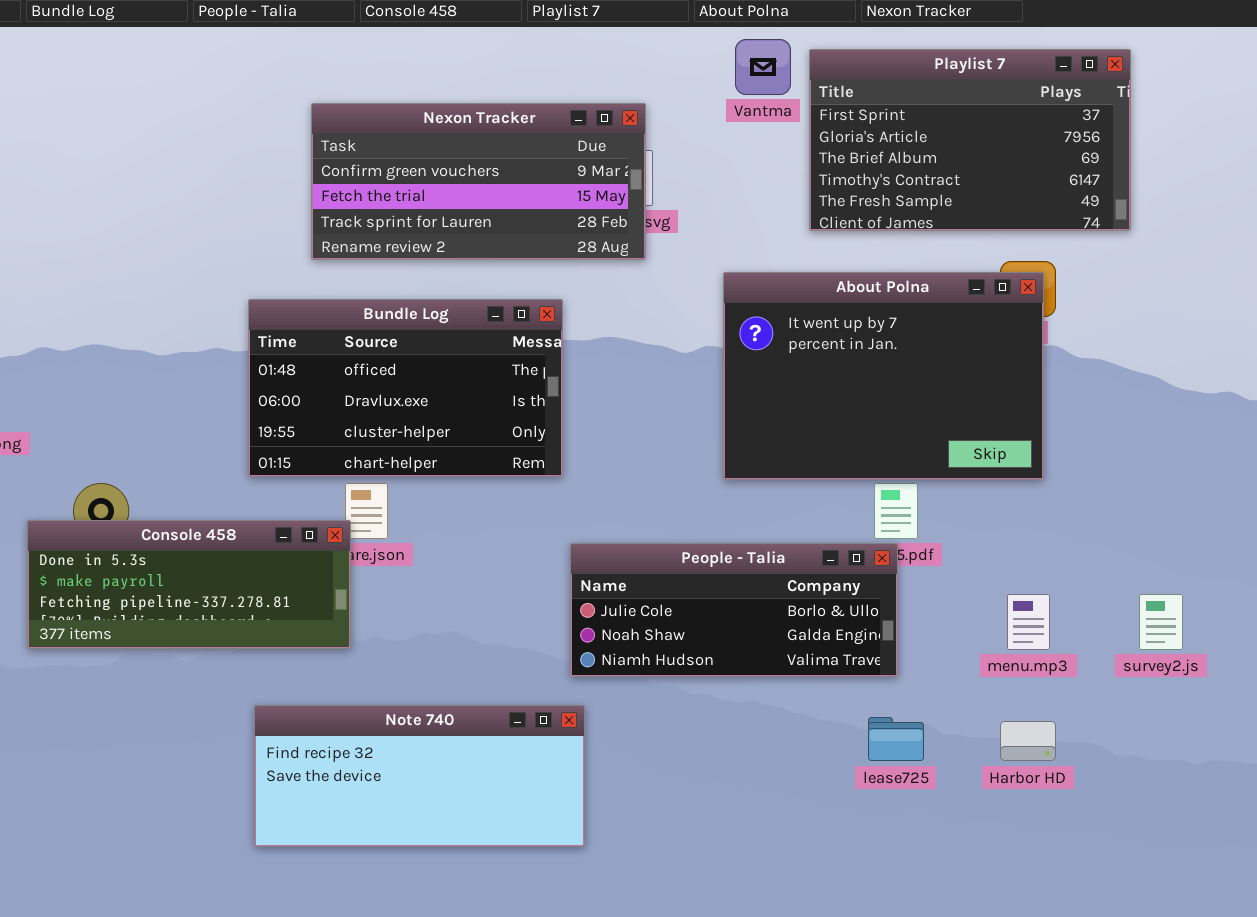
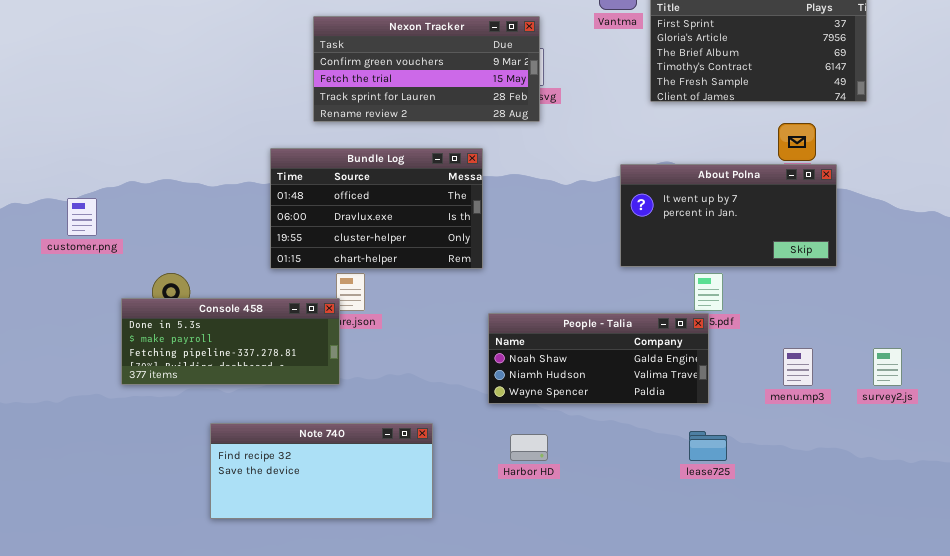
About Polna: [723,272,1044,480] -> [620,164,837,267], moved, resized
People - Talia: [570,543,898,677] -> [488,313,709,404], scrolled down 1 row
Note 740: [254,705,585,847] -> [210,423,433,519], moved
Harbor HD: [1000,721,1056,761] -> [510,434,548,461], moved

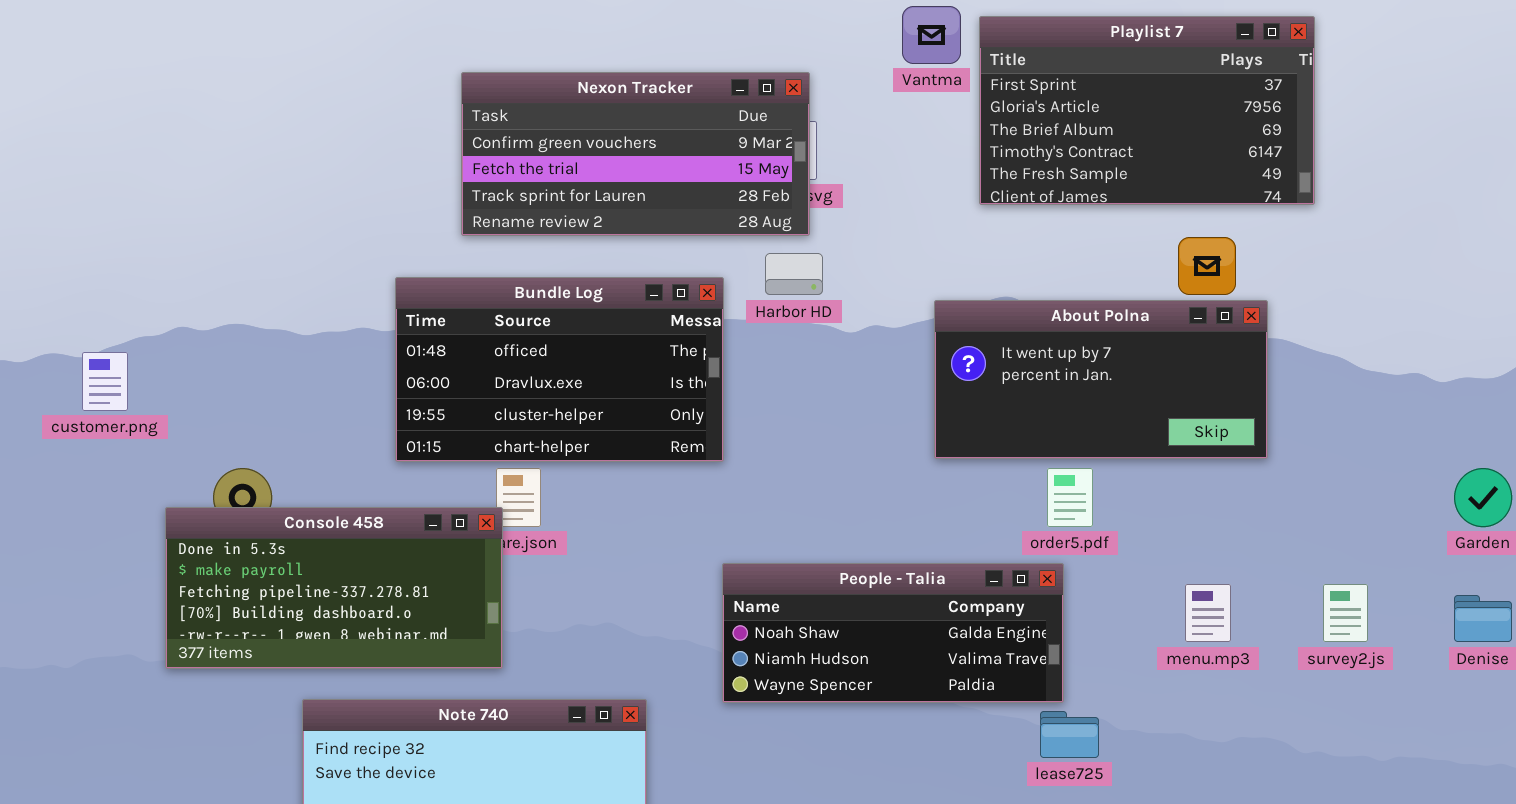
Console 458: [121,298,340,385] -> [165,507,503,669], resized
People - Talia: [488,313,709,404] -> [722,563,1064,703], moved
Harbor HD: [510,434,548,461] -> [765,253,823,295], moved

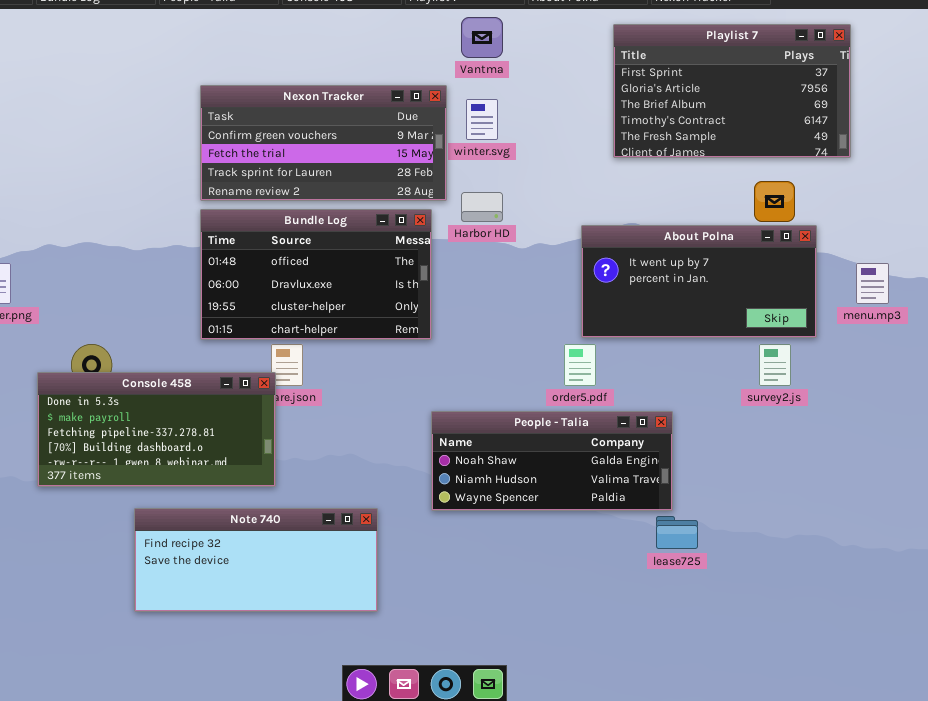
Vantma: [902,6,961,64] -> [461,17,503,58], moved
Nexon Tracker: [461,72,810,236] -> [200,85,447,201], moved
order5.pdf: [1047,468,1093,527] -> [564,344,596,386], moved
menu.mp3: [1185,584,1231,642] -> [856,263,889,304], moved
survey2.js: [1323,584,1368,642] -> [759,344,791,386], moved

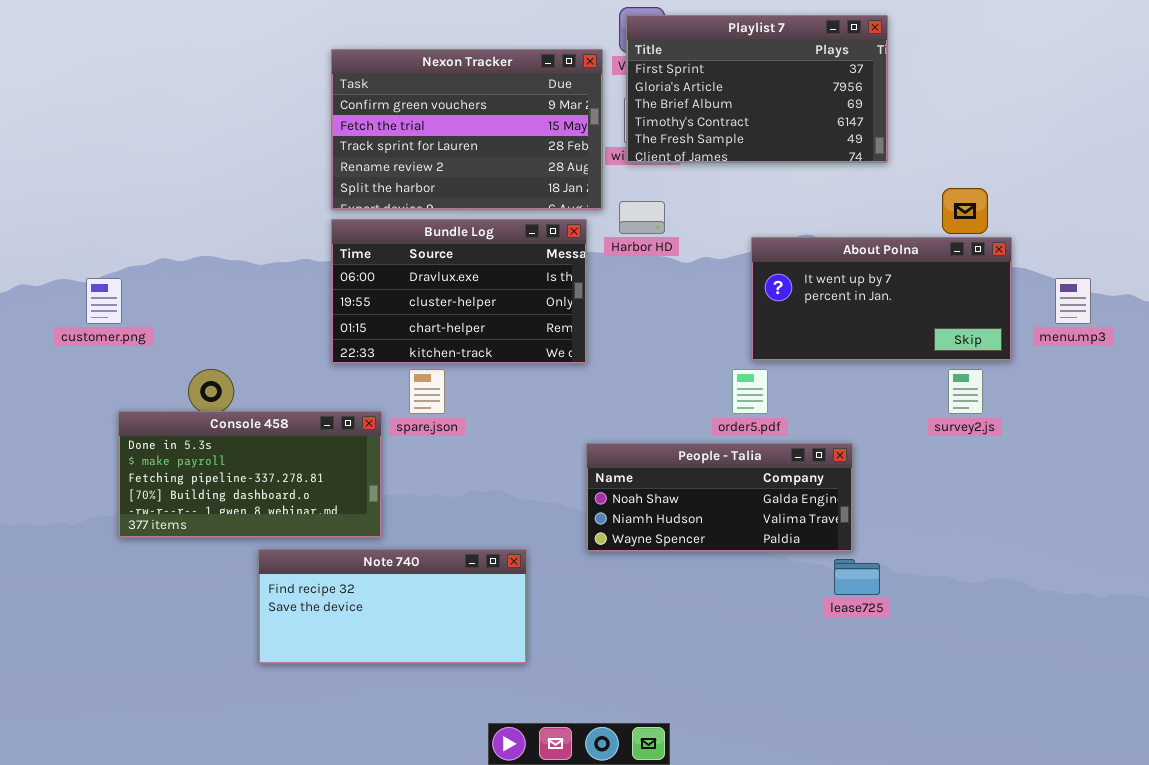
Playlist 7: [613,24,851,158] -> [626,15,888,163], moved
Nexon Tracker: [200,85,447,201] -> [331,49,603,210], resized
Bundle Log: [200,209,432,340] -> [331,219,587,364], scrolled down 1 row
Console 458: [37,372,276,487] -> [118,411,382,538], moved

